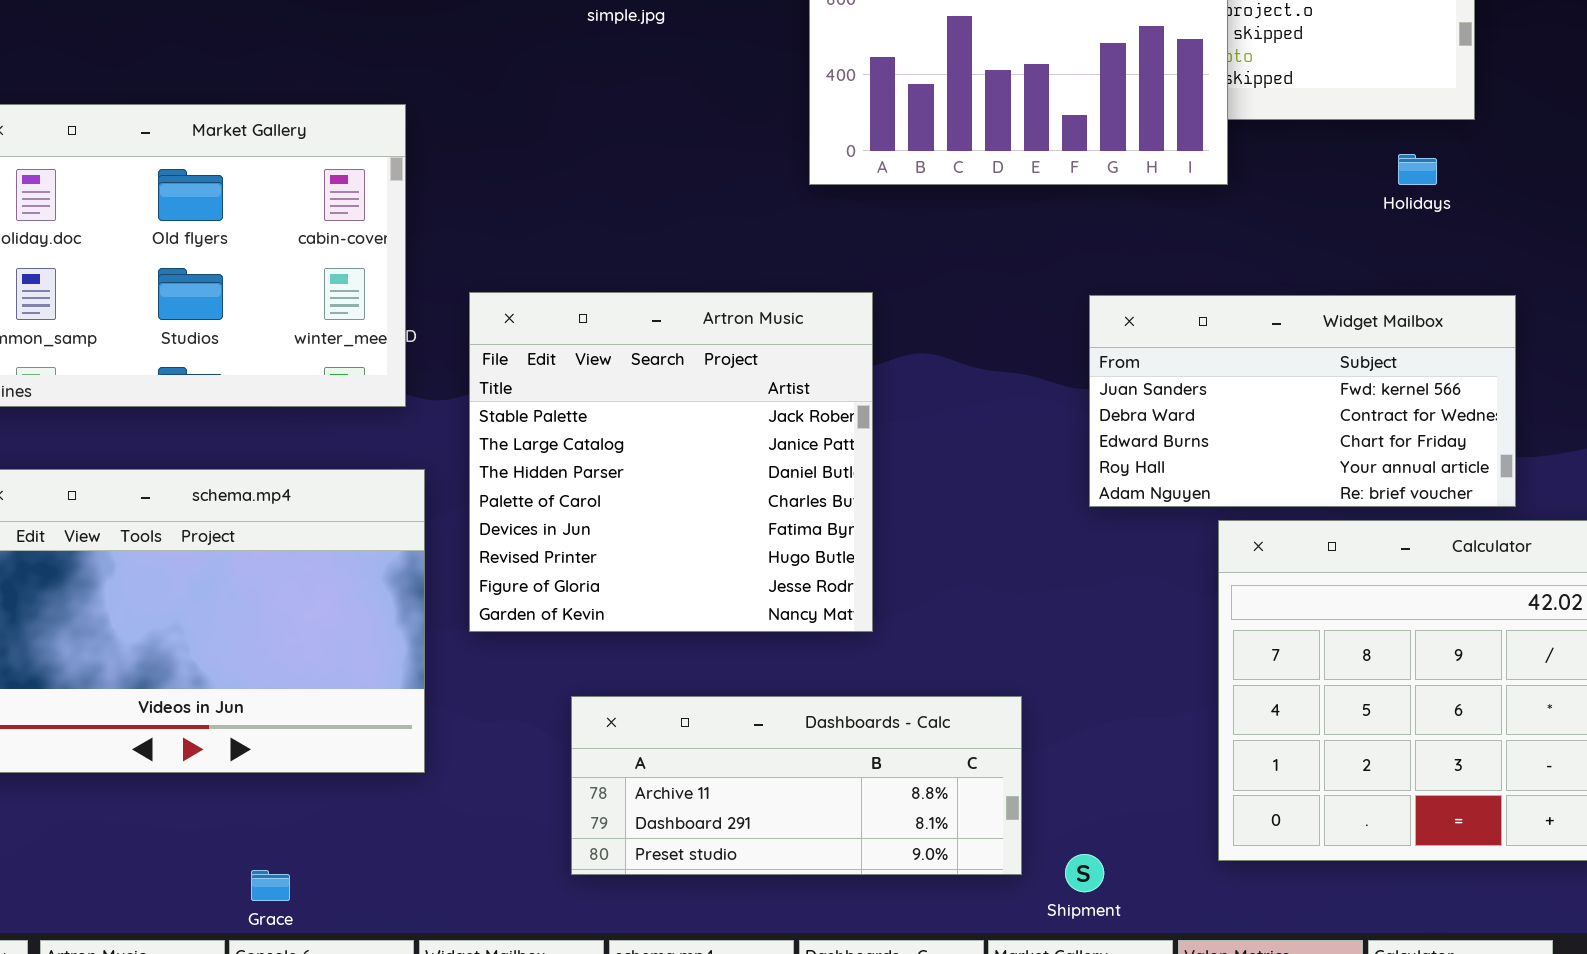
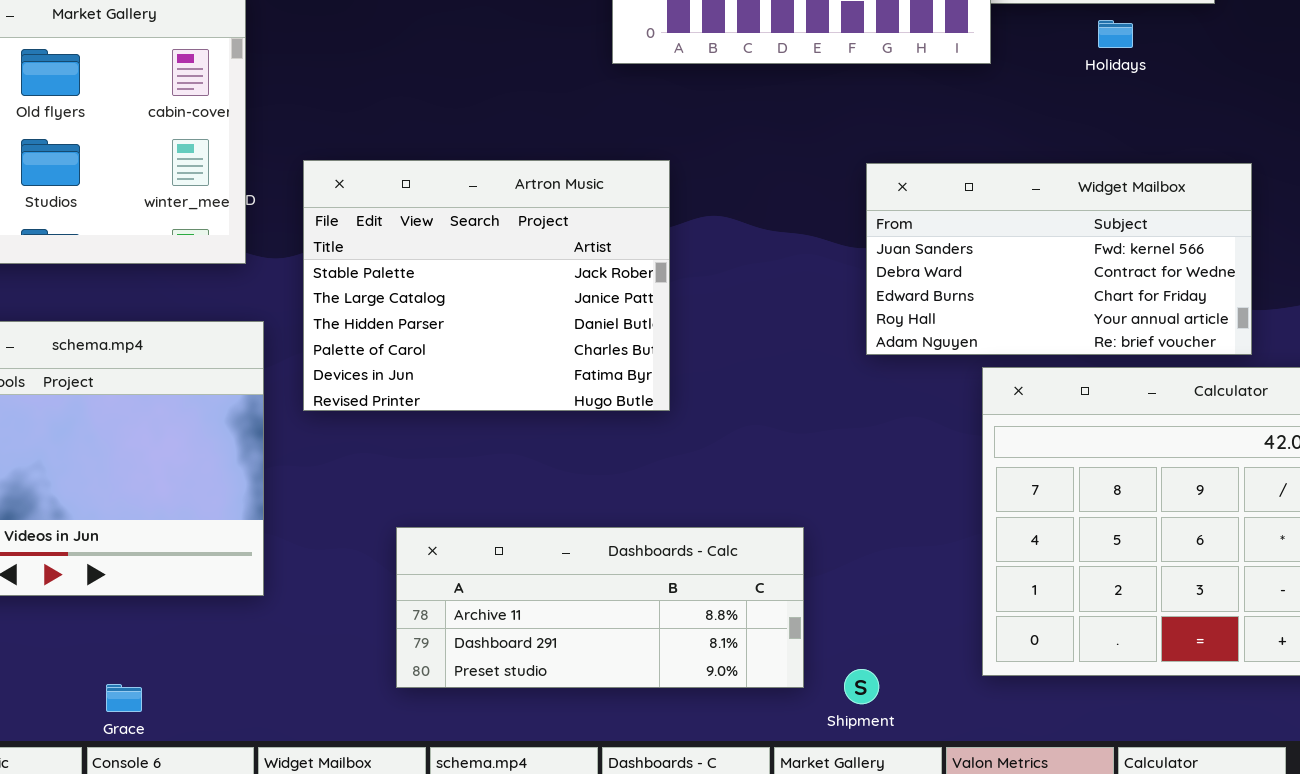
Holidays: [1398,154,1437,185] -> [1098,20,1133,48], moved
Artron Music: [469,292,873,632] -> [303,160,670,411], resized

